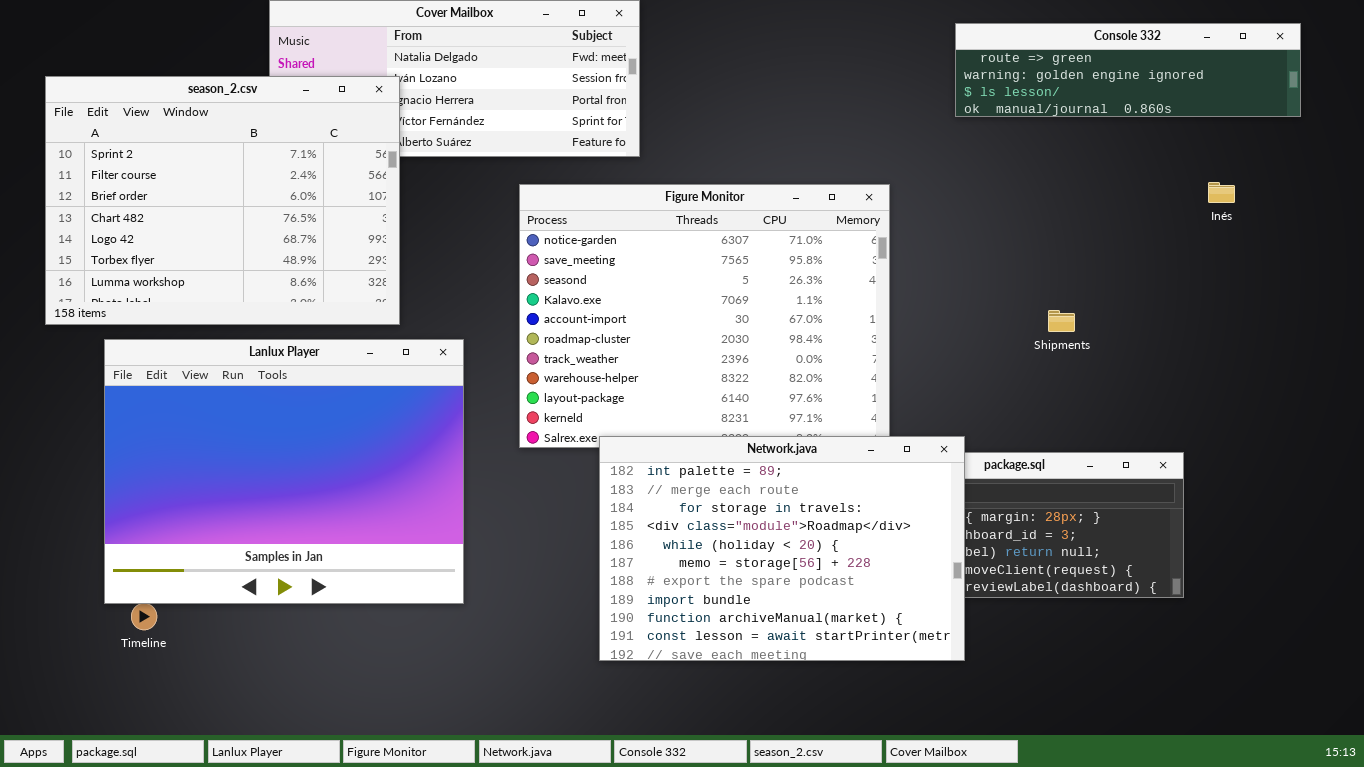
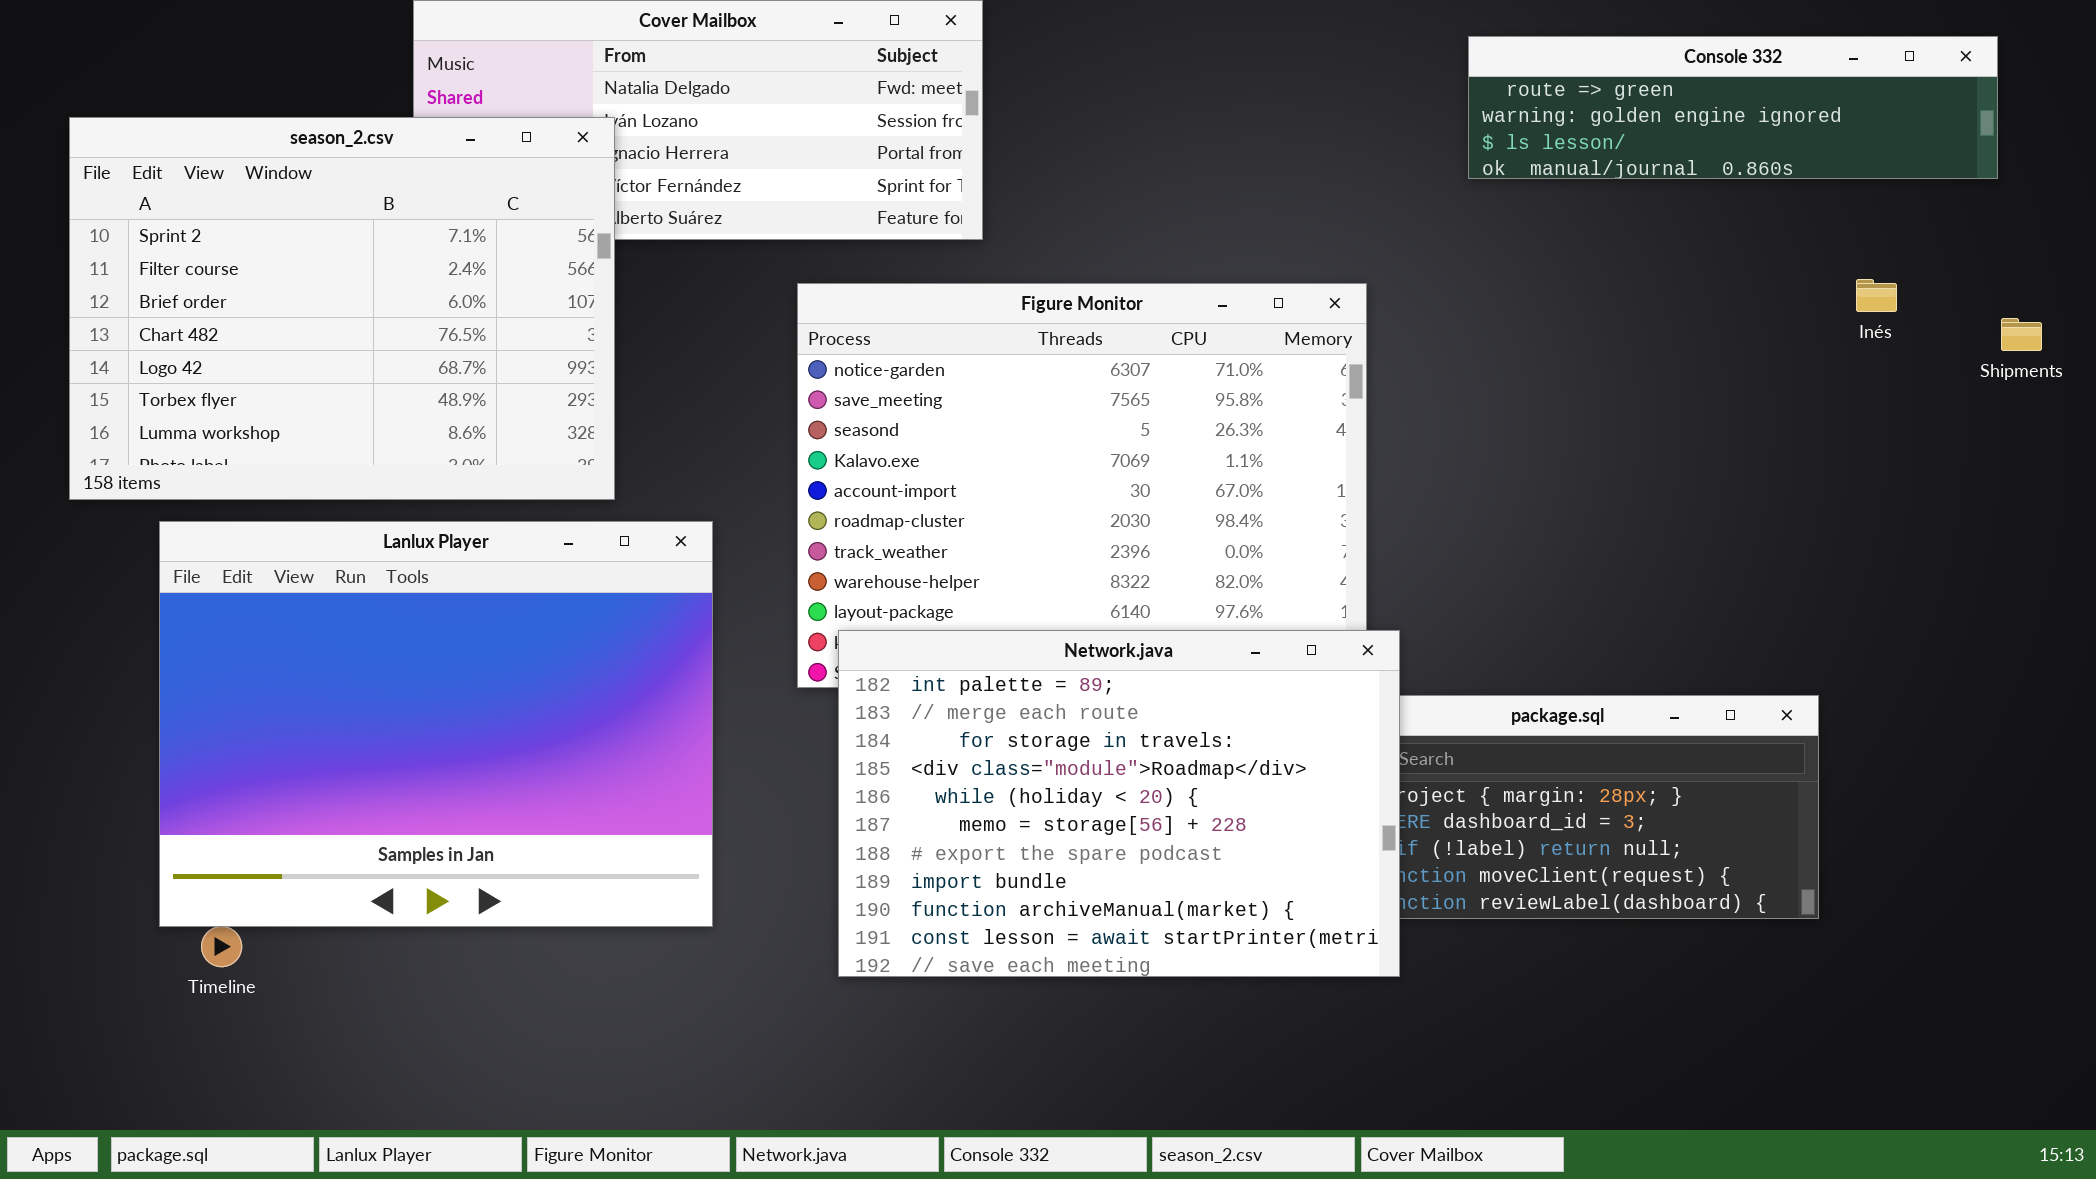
Shipments: [1048,310,1075,332] -> [2001,318,2042,351], moved
Network.java: [599,436,965,661] -> [838,630,1400,977], moved

